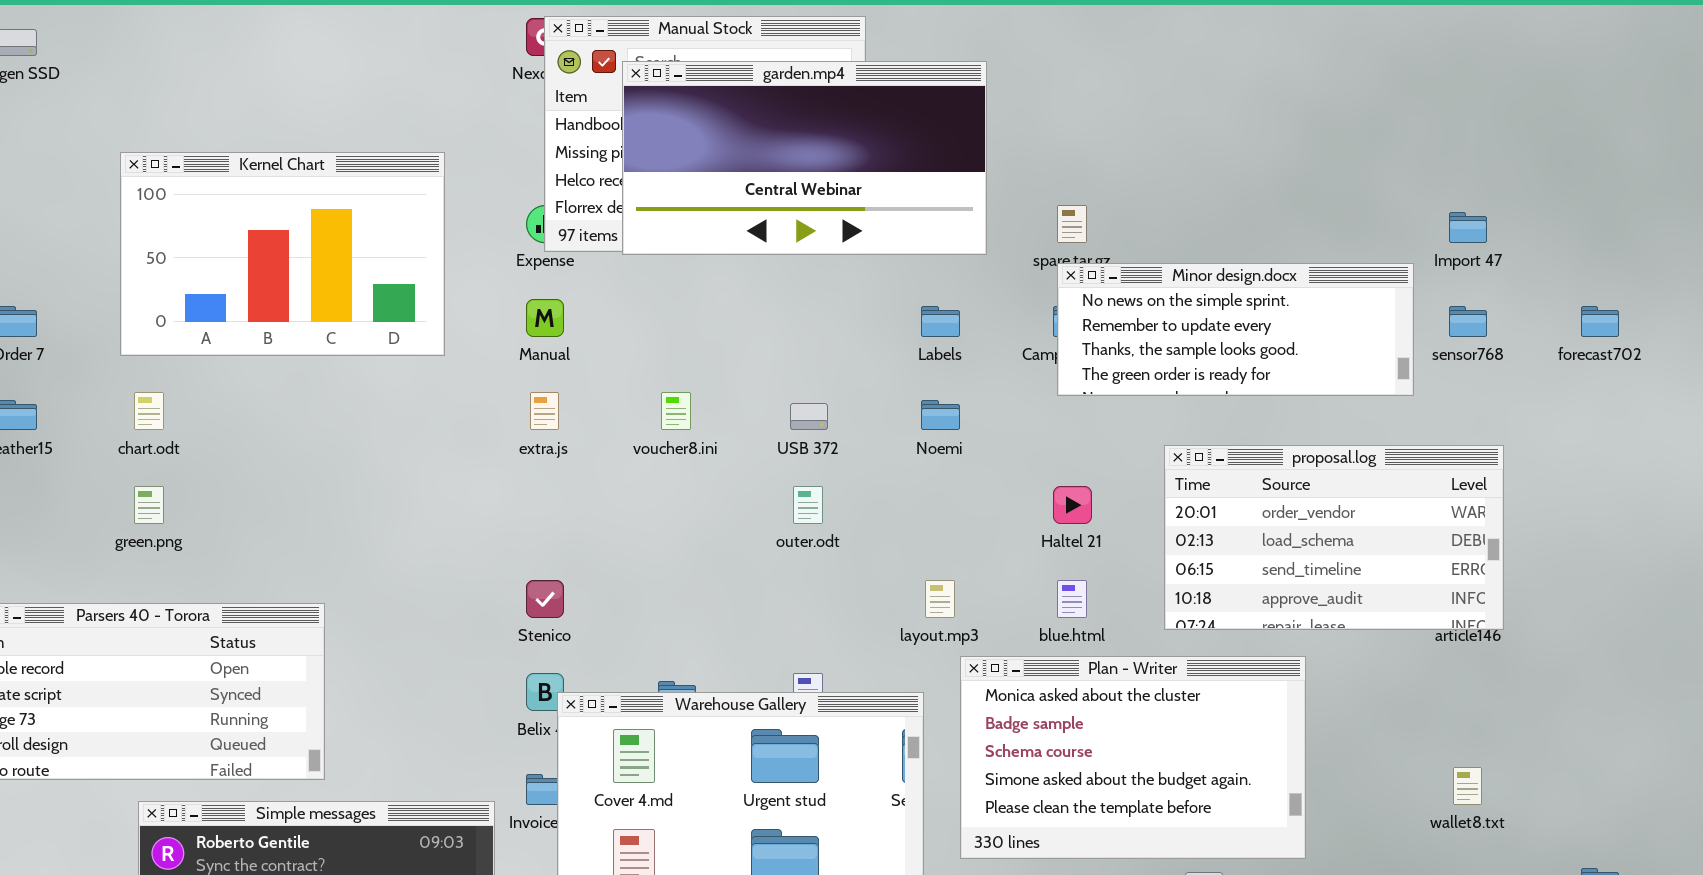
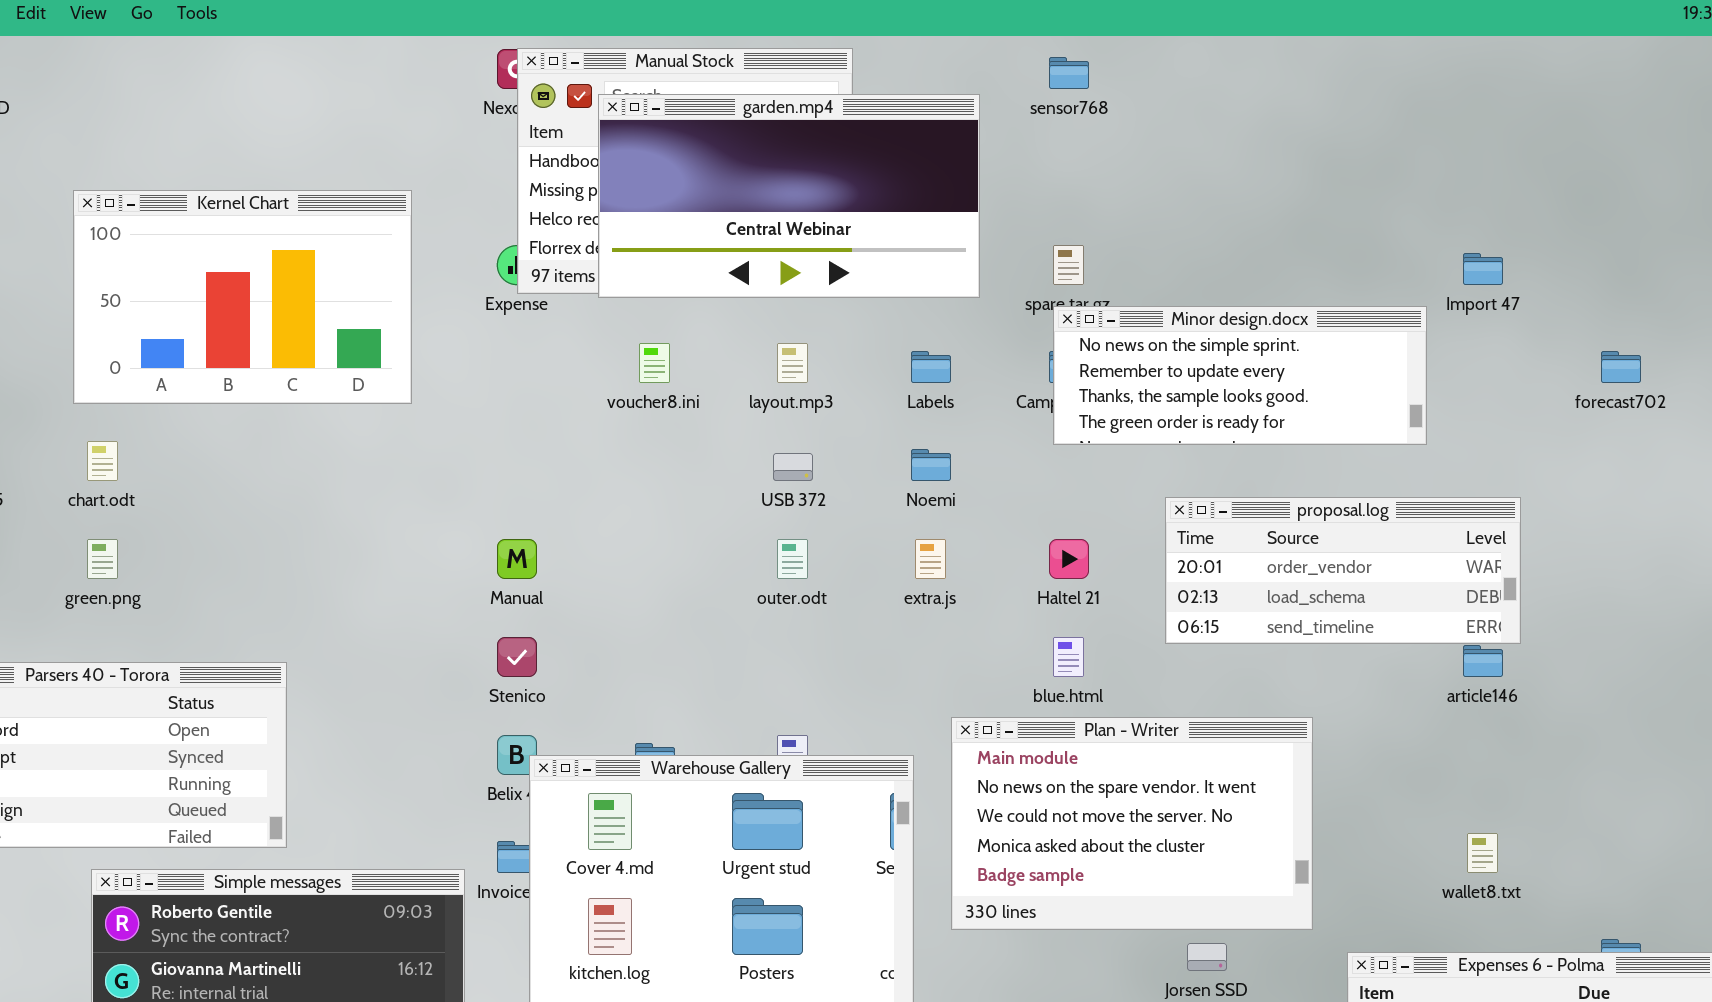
Manual: [526,299,564,337] -> [497,539,537,579], moved
sensor768: [1449,306,1487,337] -> [1049,57,1089,89], moved
extra.js: [530,392,559,430] -> [915,539,946,579], moved
voucher8.ini: [661,392,691,430] -> [639,343,670,383], moved
proposal.log: [1164,445,1504,630] -> [1165,497,1521,644], resized
layout.mp3: [925,580,955,618] -> [777,343,808,383], moved
Plan - Writer: [960,656,1306,859] -> [951,717,1313,930], scrolled up 3 rows

